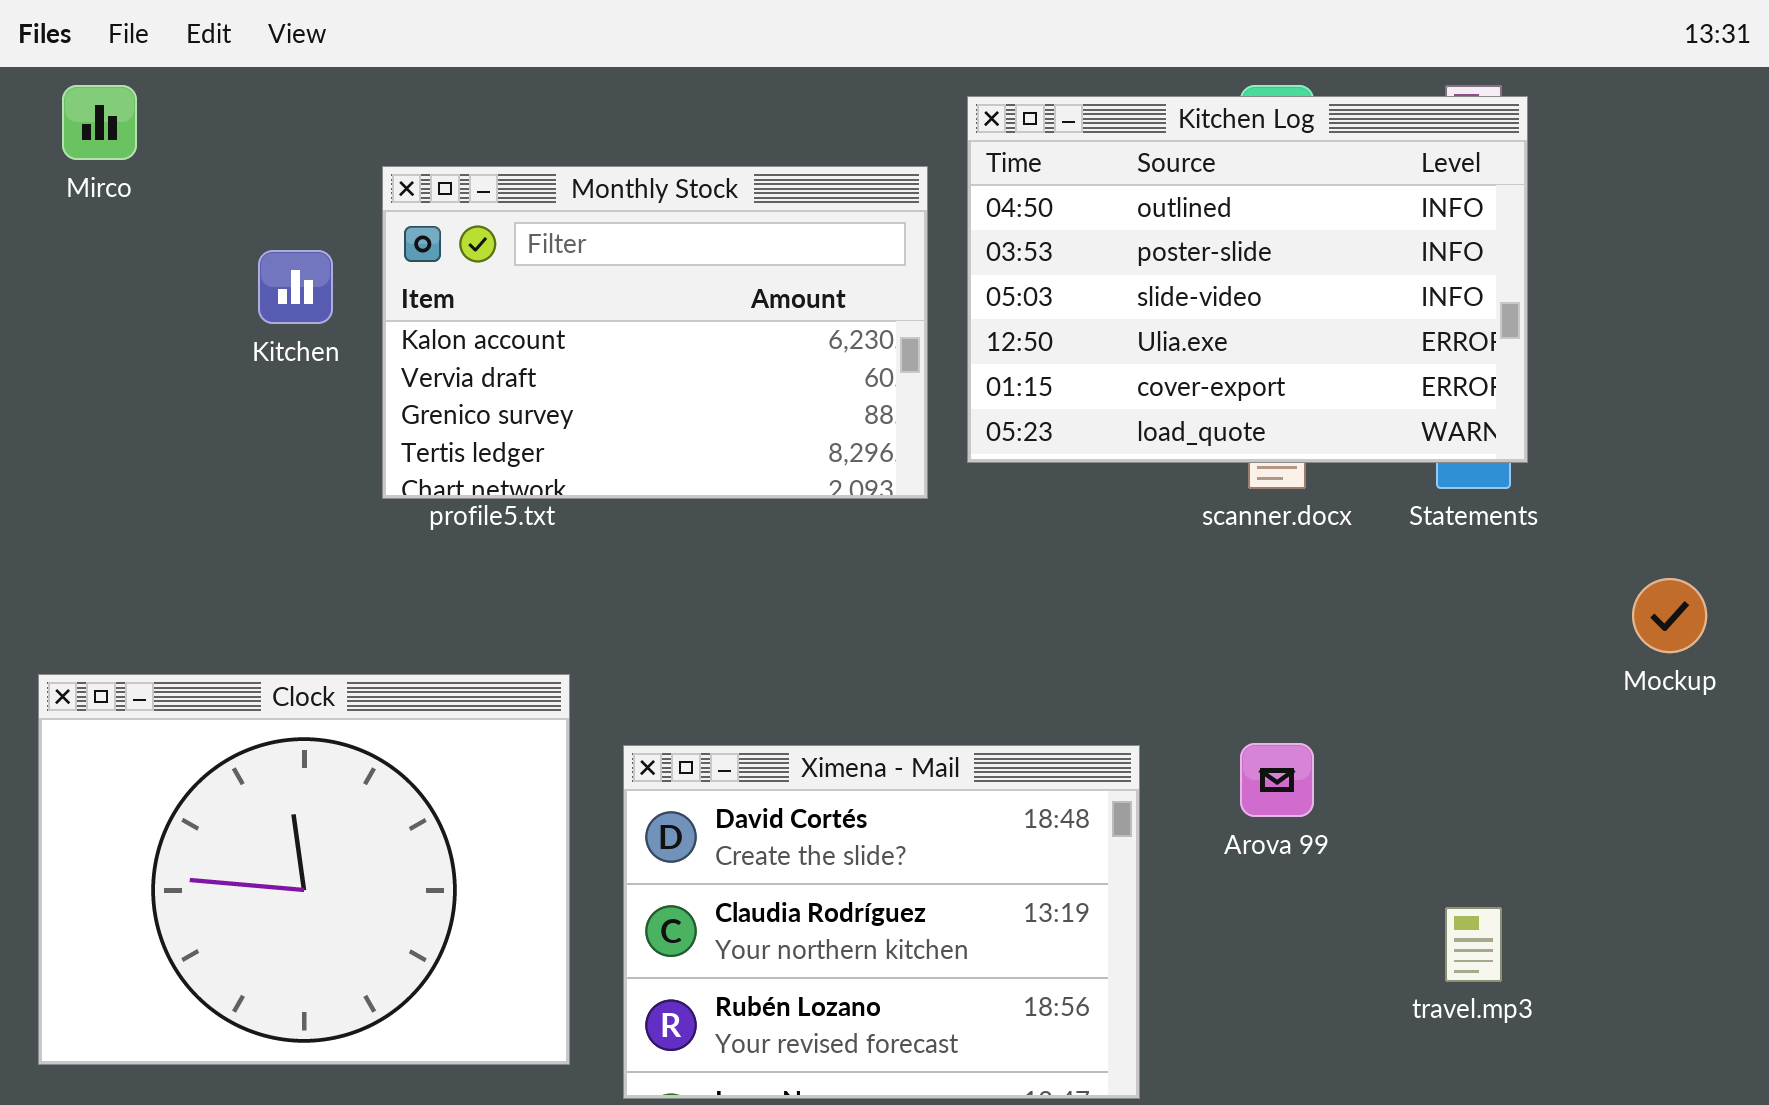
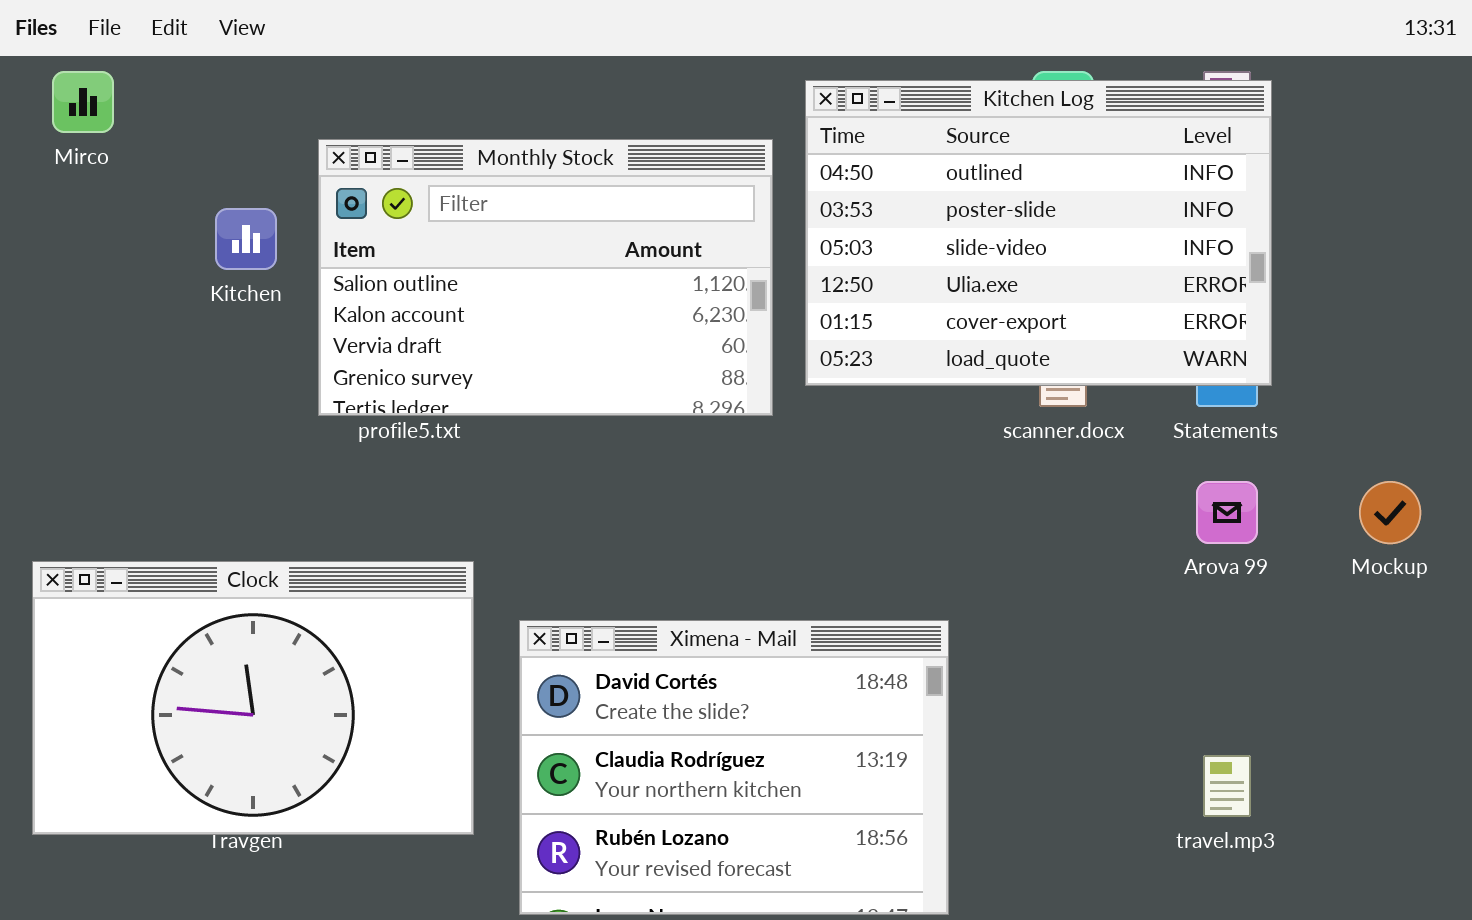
Monthly Stock: [382,166,928,499] -> [318,139,773,416], scrolled up 1 row
Clock: [38,674,570,1065] -> [32,561,474,835], resized
Arova 99: [1240,743,1314,817] -> [1196,481,1258,544], moved

